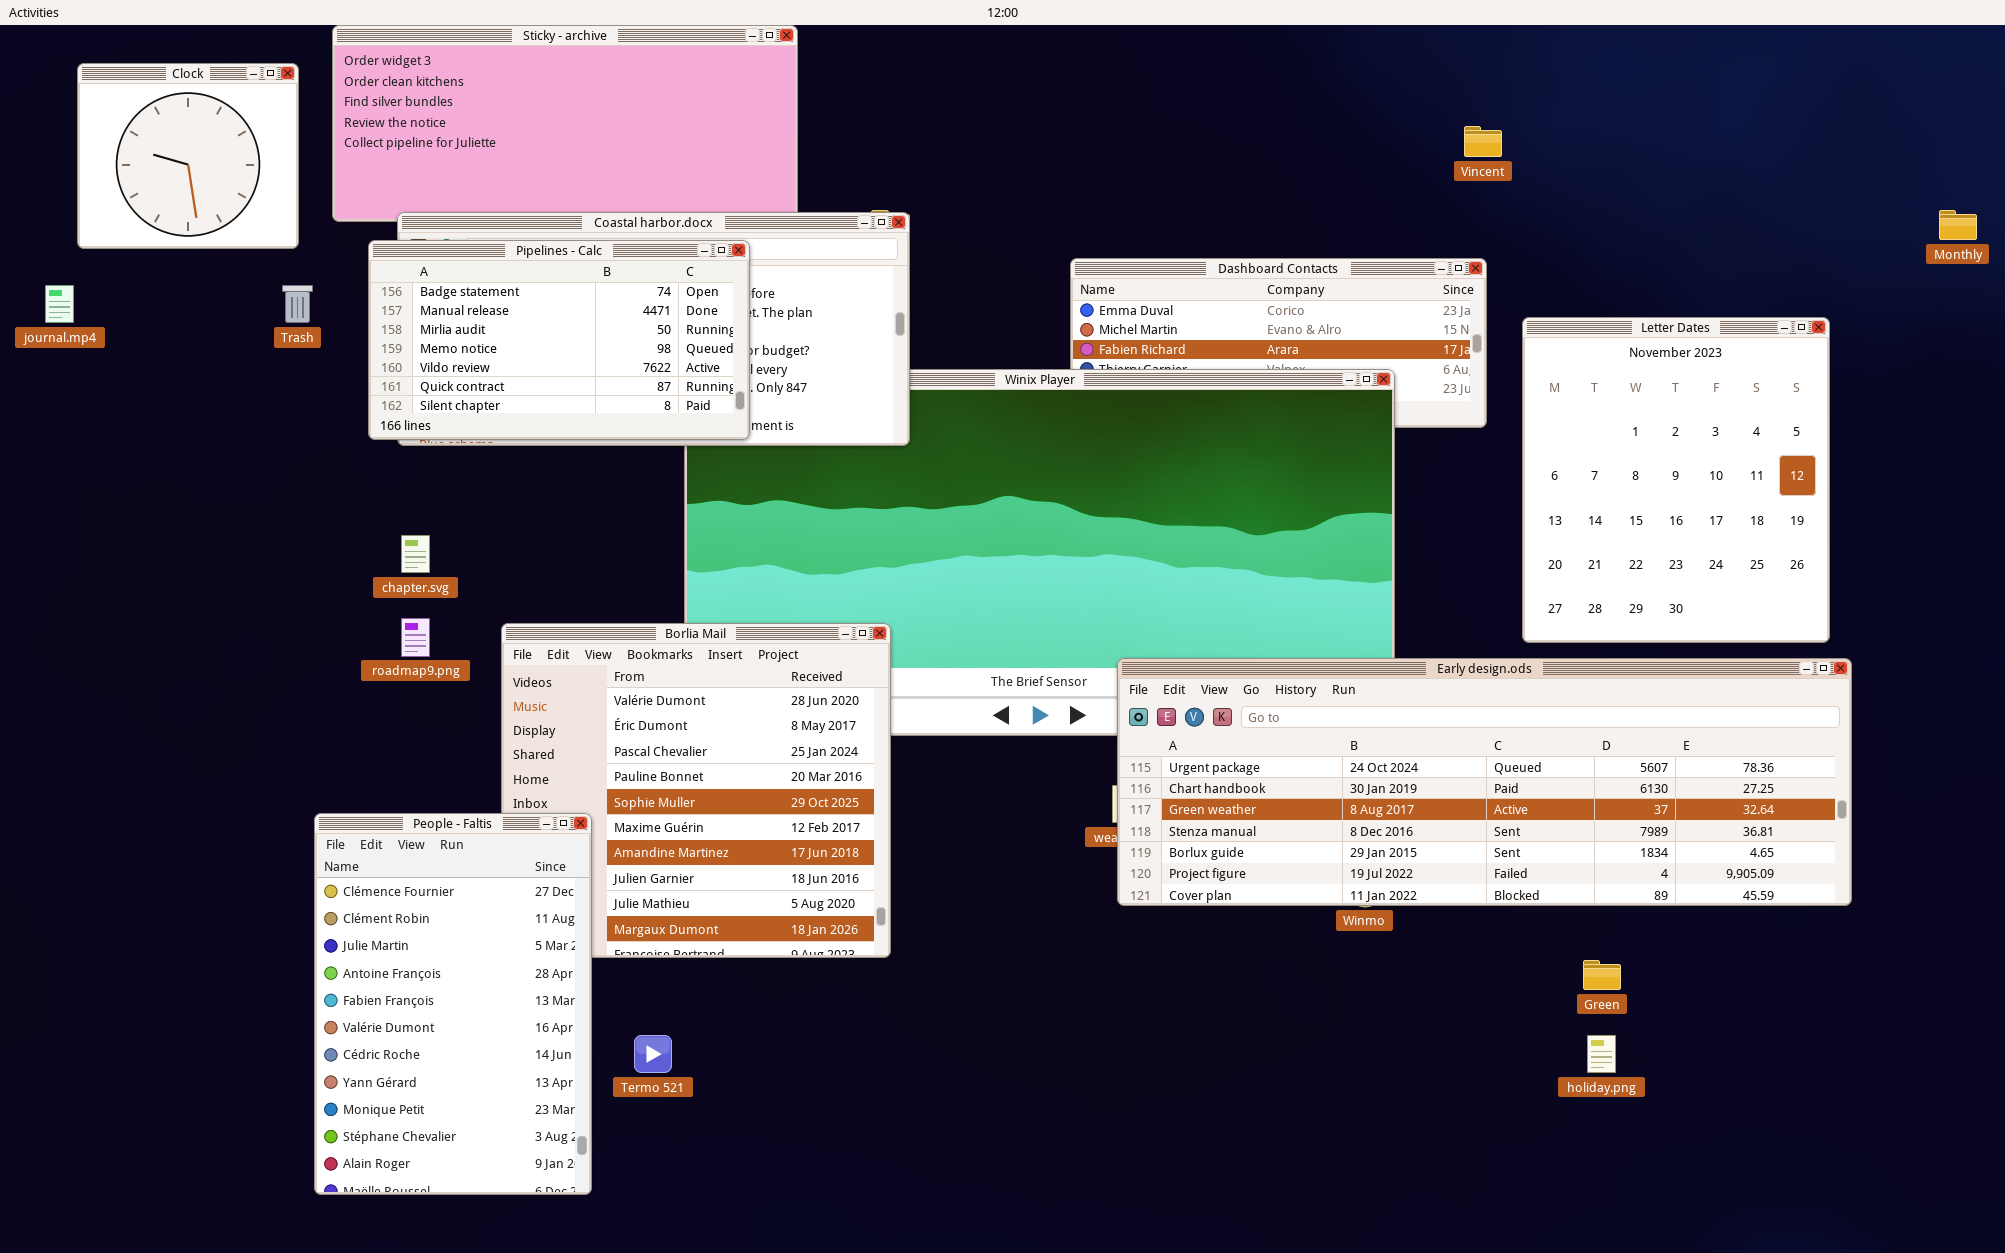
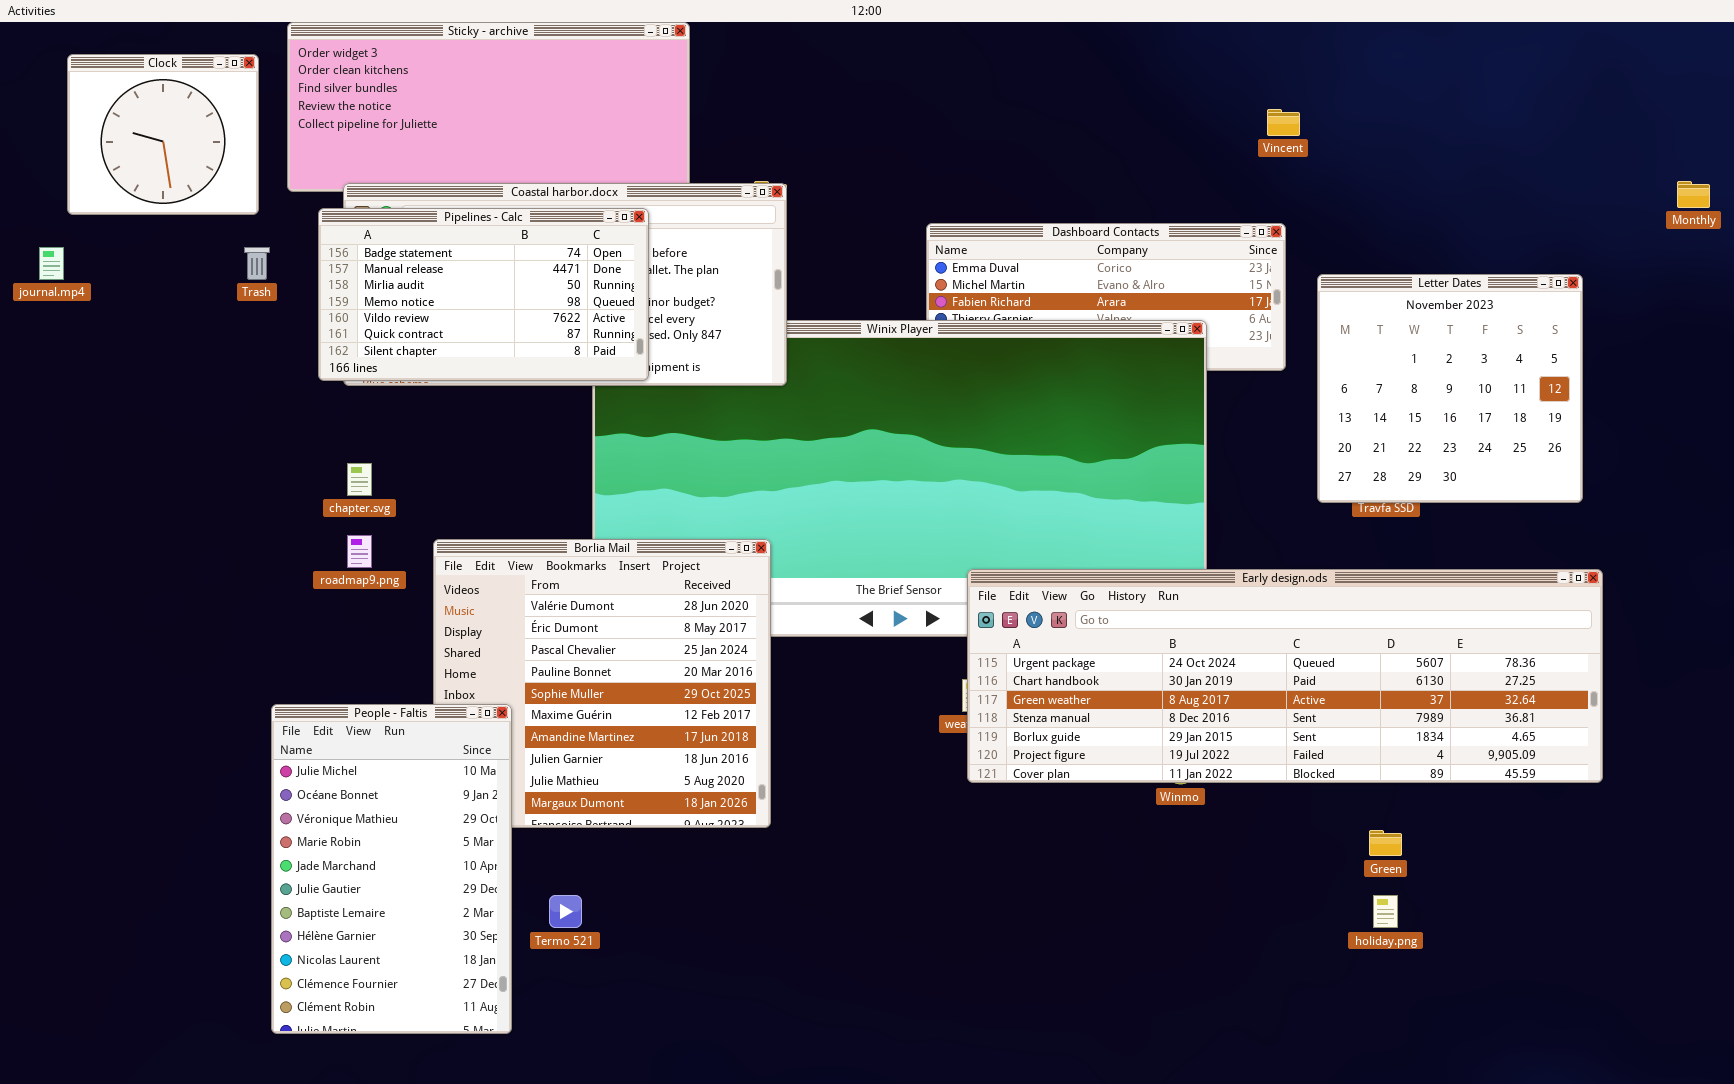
Letter Dates: [1522,317,1830,643] -> [1317,274,1583,503], resized
People - Faltis: [314,813,592,1195] -> [271,704,512,1034], scrolled up 9 rows

